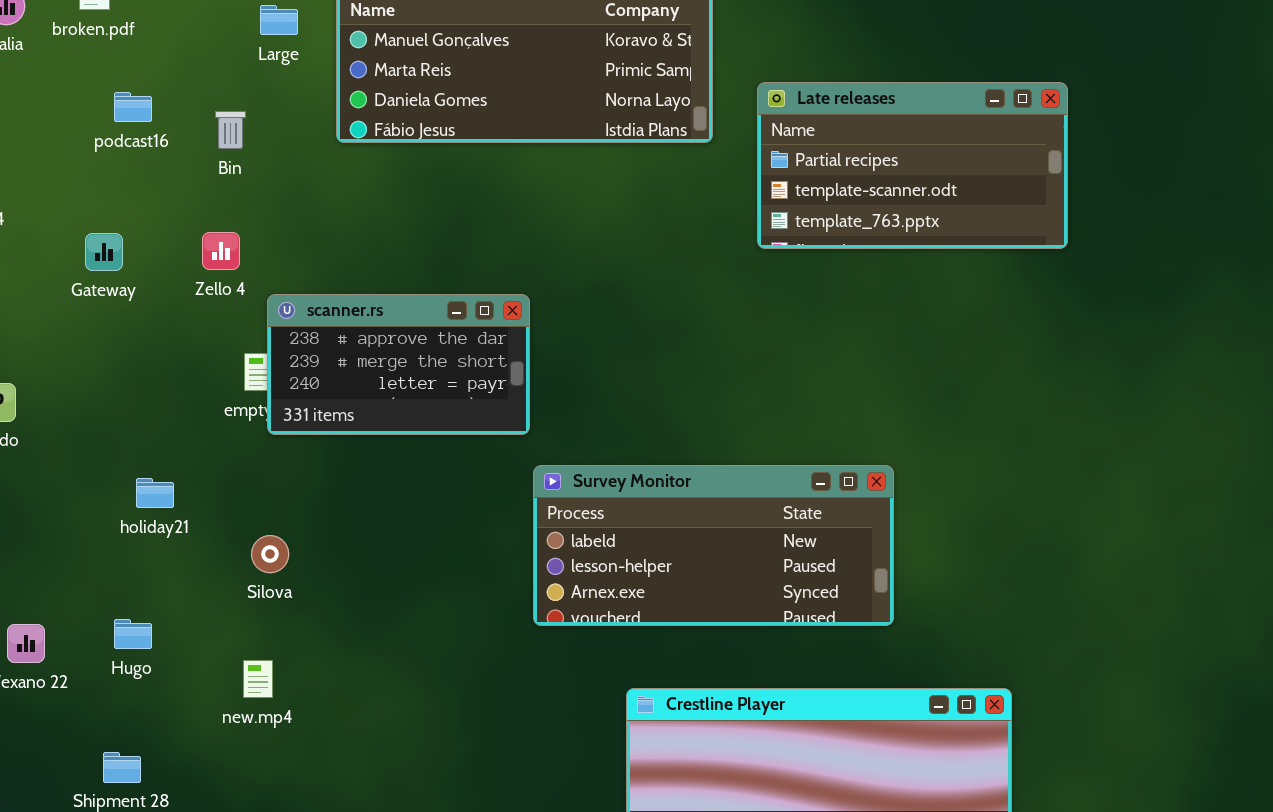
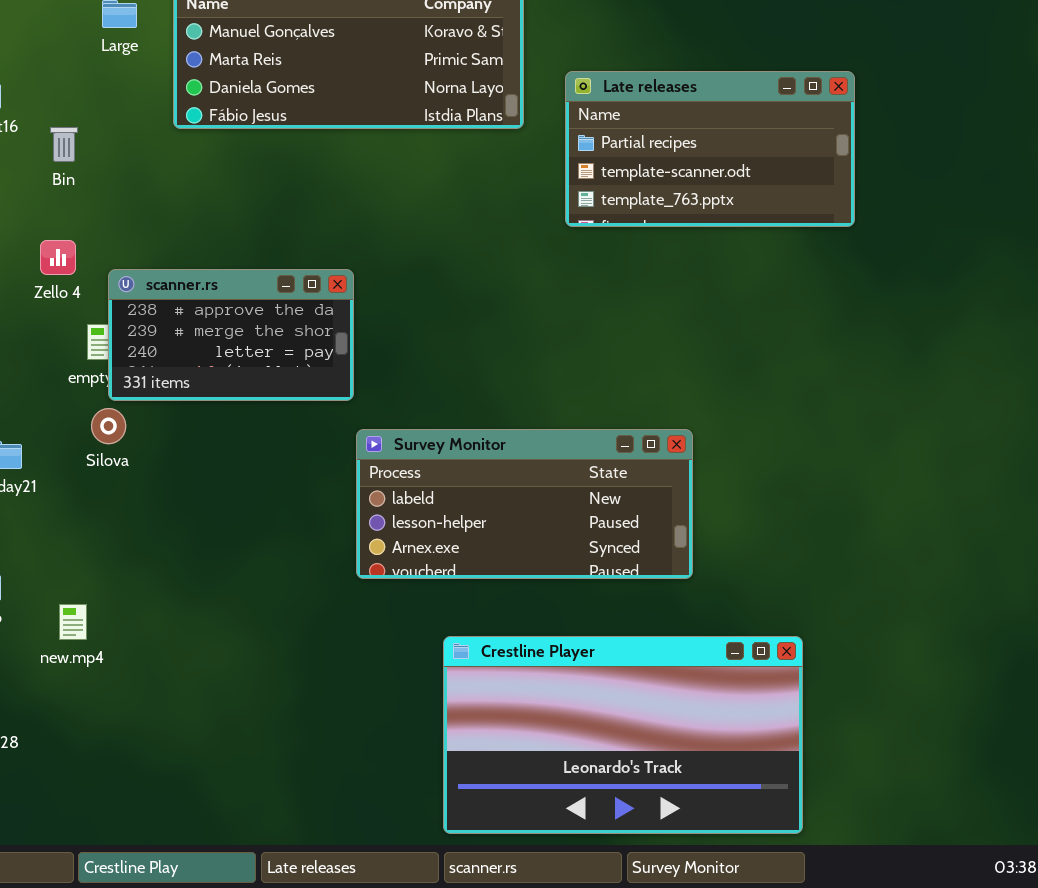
Bin: [215,111,246,149] -> [50,127,78,162], moved
Zello 4: [202,232,240,270] -> [40,240,76,275], moved
Silova: [251,535,289,573] -> [91,408,126,444], moved
new.mp4: [243,660,273,698] -> [59,604,87,640], moved

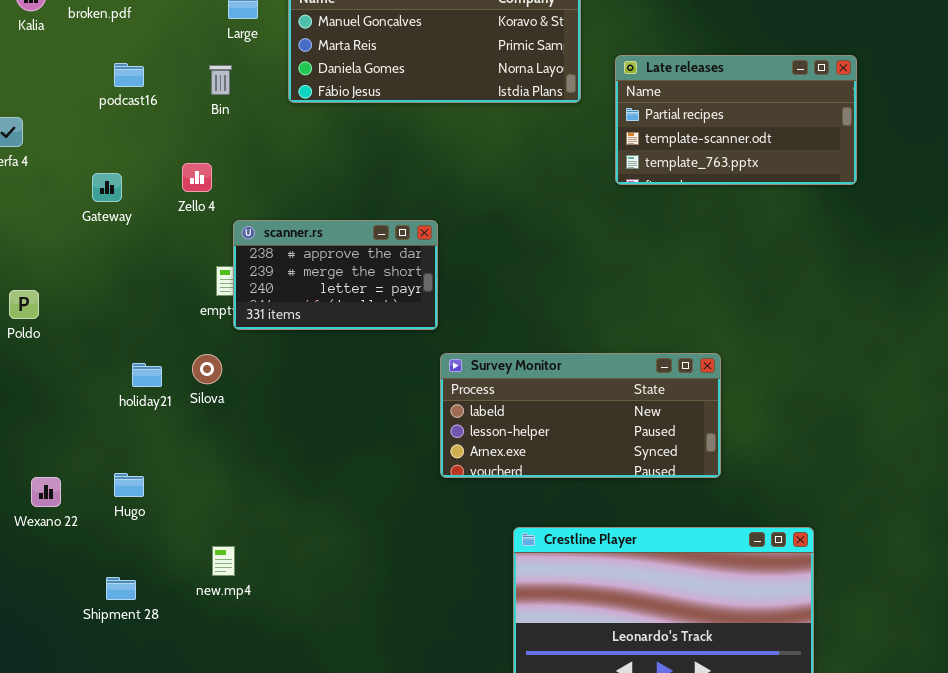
Bin: [50,127,78,162] -> [209,65,232,95], moved
Zello 4: [40,240,76,275] -> [182,163,212,192], moved
Silova: [91,408,126,444] -> [192,354,222,384], moved
new.mp4: [59,604,87,640] -> [212,546,235,576], moved

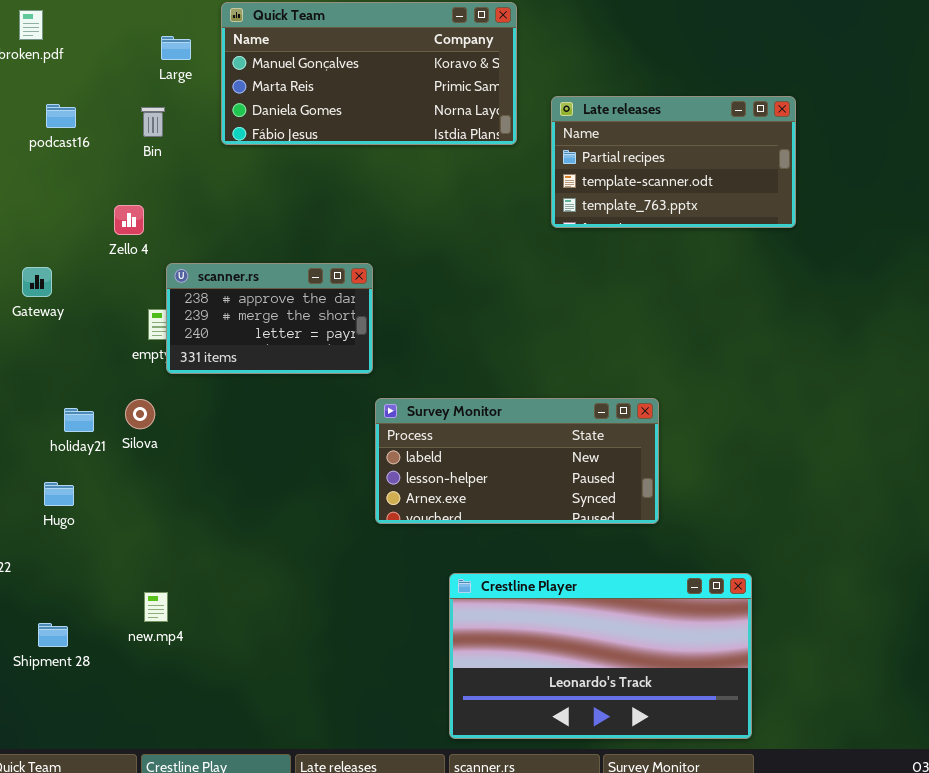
Gateway: [92,173,122,202] -> [22,267,52,297], moved
Hugo: [114,473,144,497] -> [44,482,74,506], moved

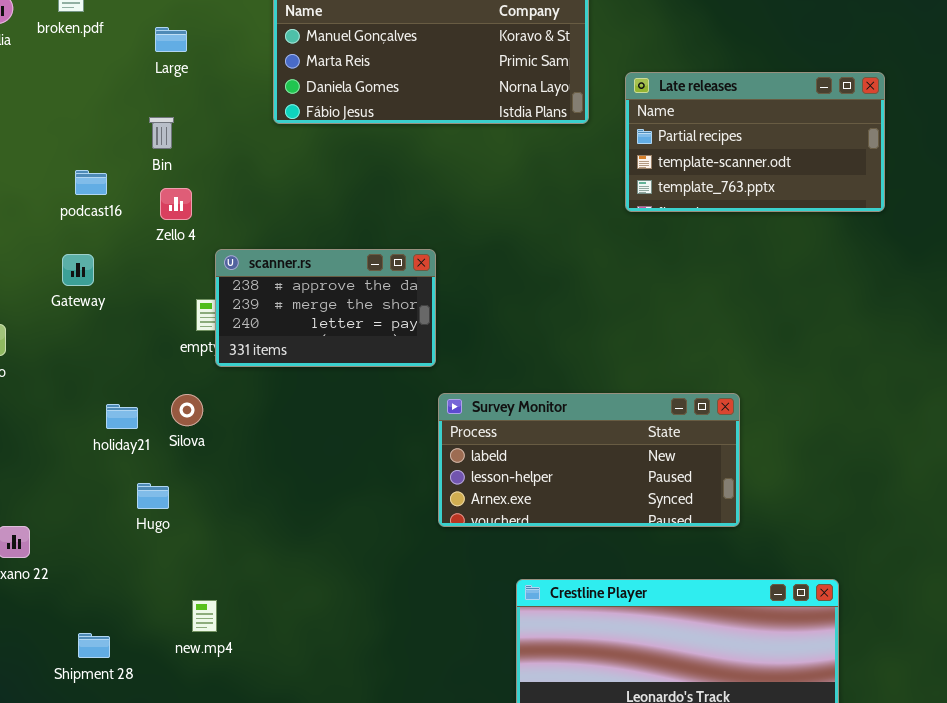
Large: [161,36,191,60] -> [155,27,187,52], moved
podcast16: [46,104,76,128] -> [75,170,107,195], moved
Bin: [141,107,165,137] -> [149,117,174,149], moved
Hugo: [44,482,74,506] -> [137,483,169,509], moved

